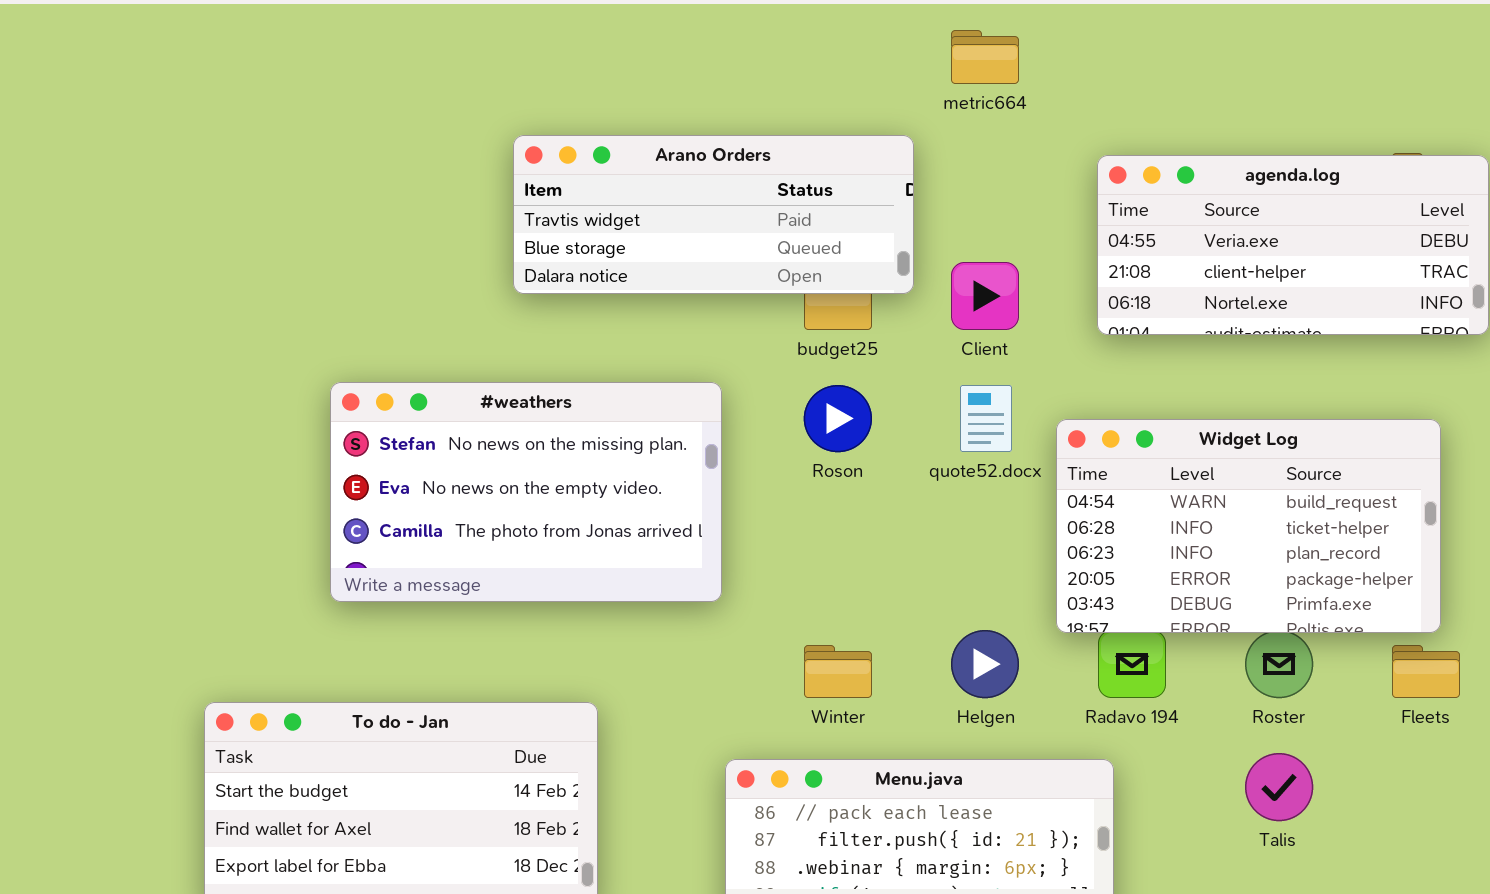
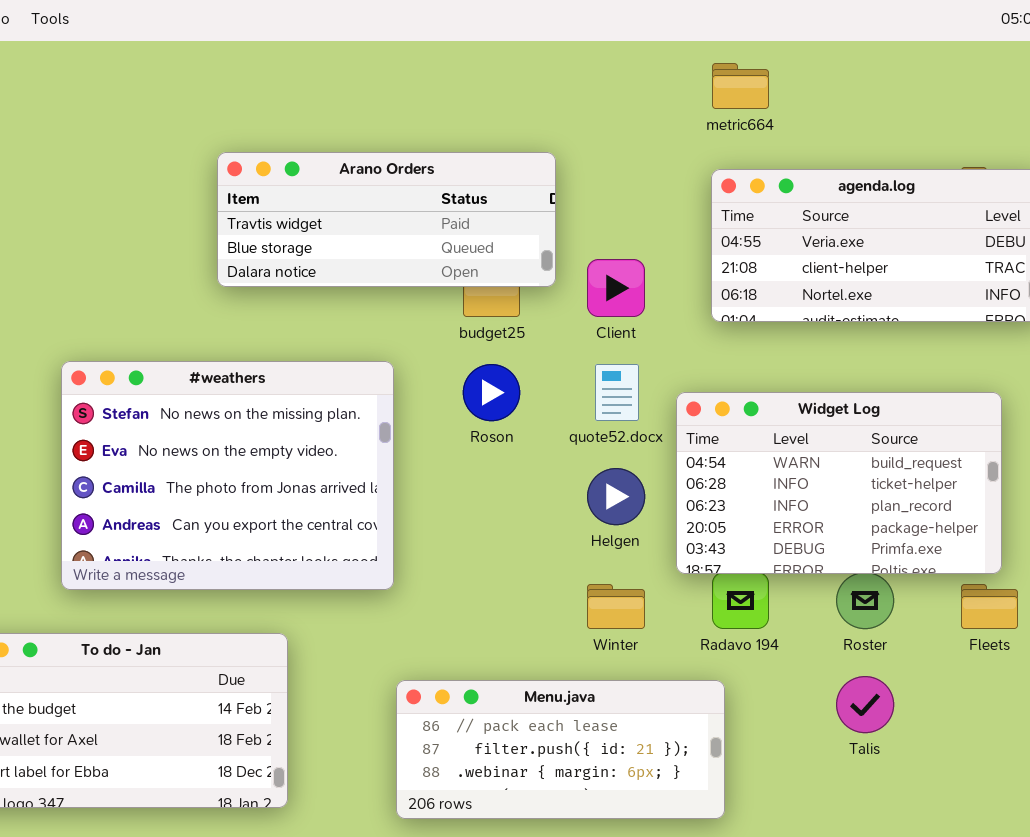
metric664: [951,30,1019,84] -> [712,63,769,109], moved
#weathers: [330,382,722,602] -> [61,361,394,590], resized
Helgen: [951,630,1019,698] -> [587,468,645,525], moved
Winter: [804,645,872,698] -> [587,584,645,629], moved

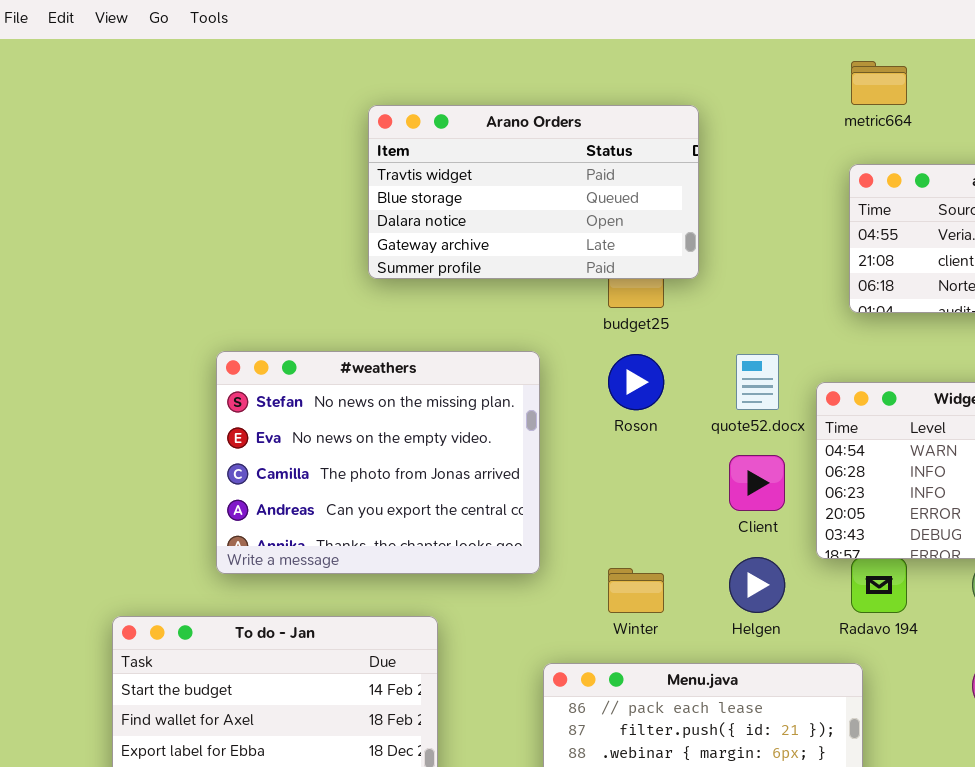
Arano Orders: [217,152,556,287] -> [368,105,699,279], resized
Client: [587,259,645,317] -> [729,455,785,511], moved
Helgen: [587,468,645,525] -> [729,557,785,613], moved
Winter: [587,584,645,629] -> [608,568,664,613], moved

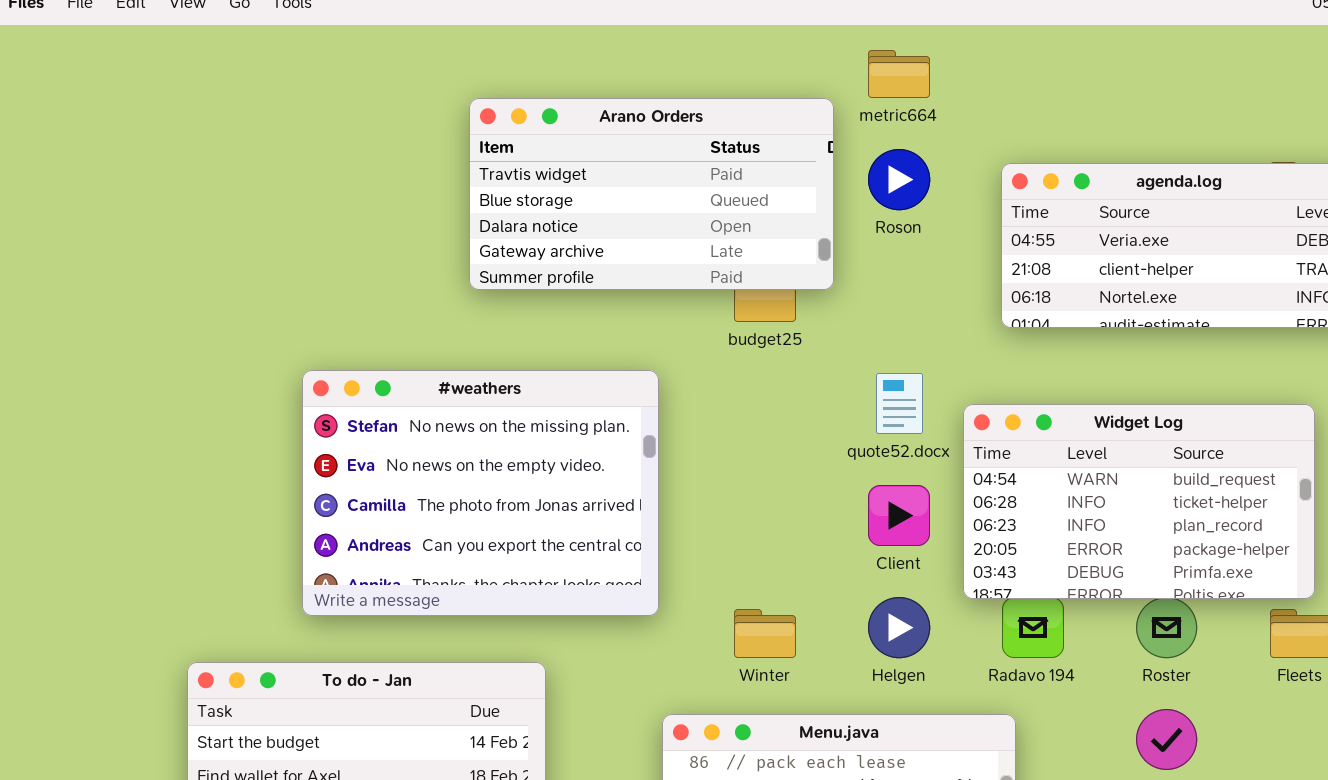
metric664: [851,61,907,105] -> [868,50,930,98], moved
Roson: [608,354,664,410] -> [868,149,930,210], moved

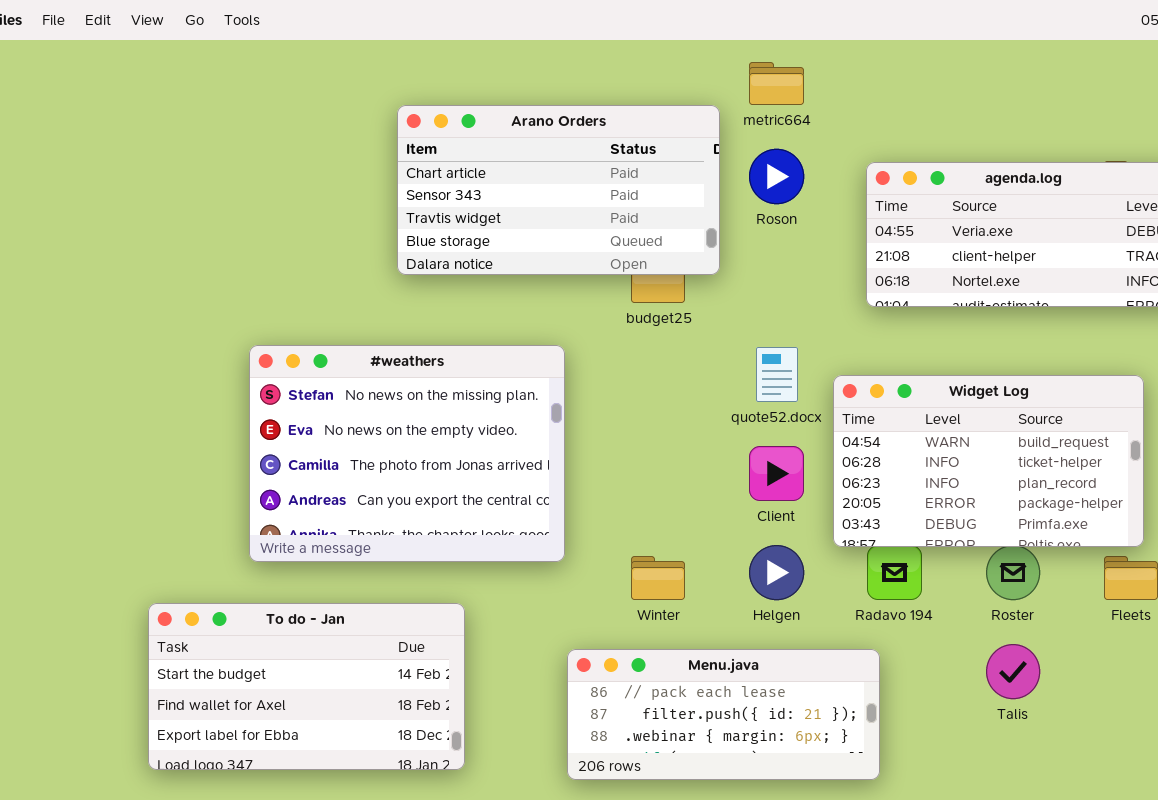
Arano Orders: [469,98,834,290] -> [397,105,720,275], scrolled up 2 rows

